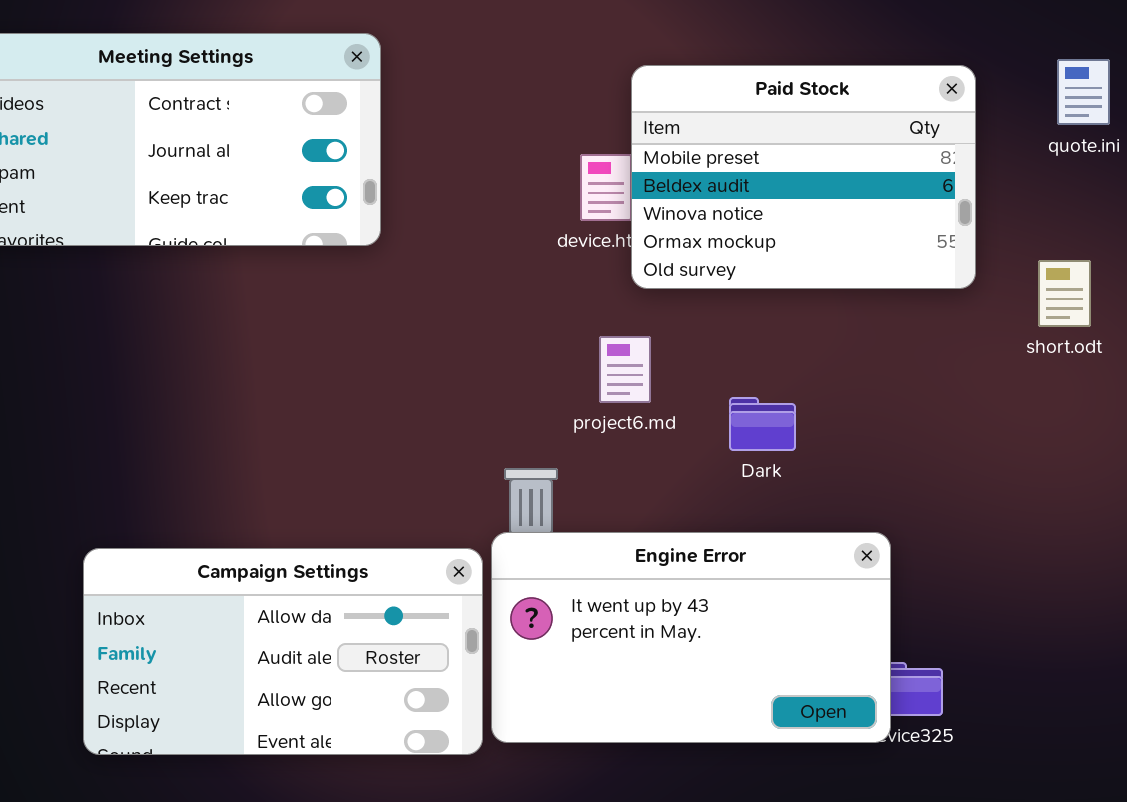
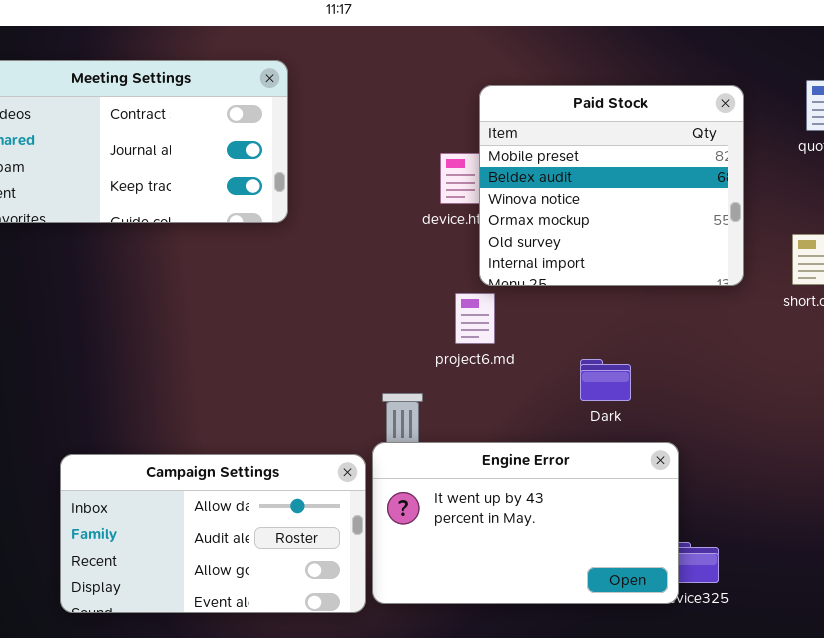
Paid Stock: [631,65,976,289] -> [479,85,744,286], resized
Dark: [729,397,796,451] -> [580,359,631,401], moved

